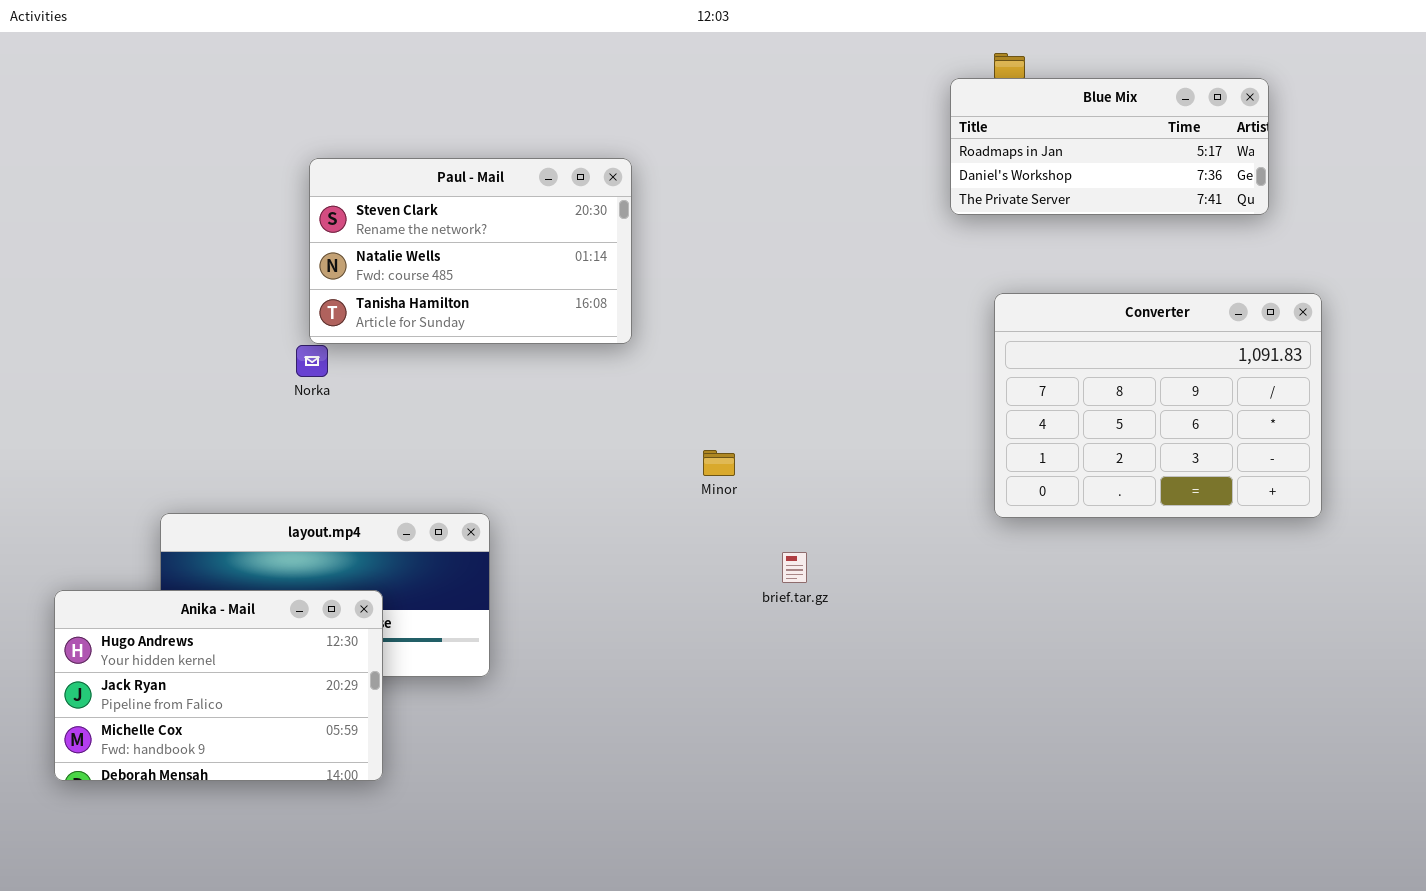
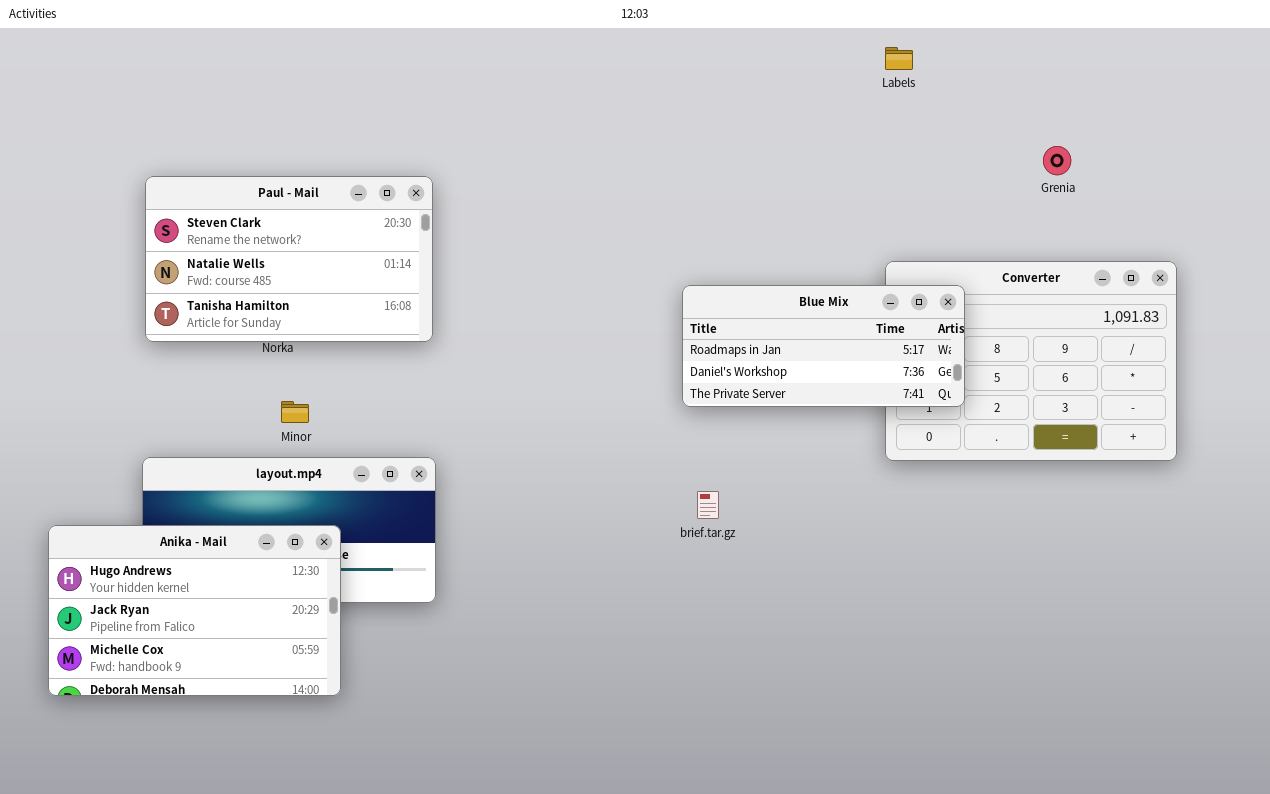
Blue Mix: [950,78,1269,215] -> [682,285,965,407], moved
Paul - Mail: [309,158,632,344] -> [145,176,433,342], moved
Minor: [703,450,735,476] -> [281,401,309,423], moved

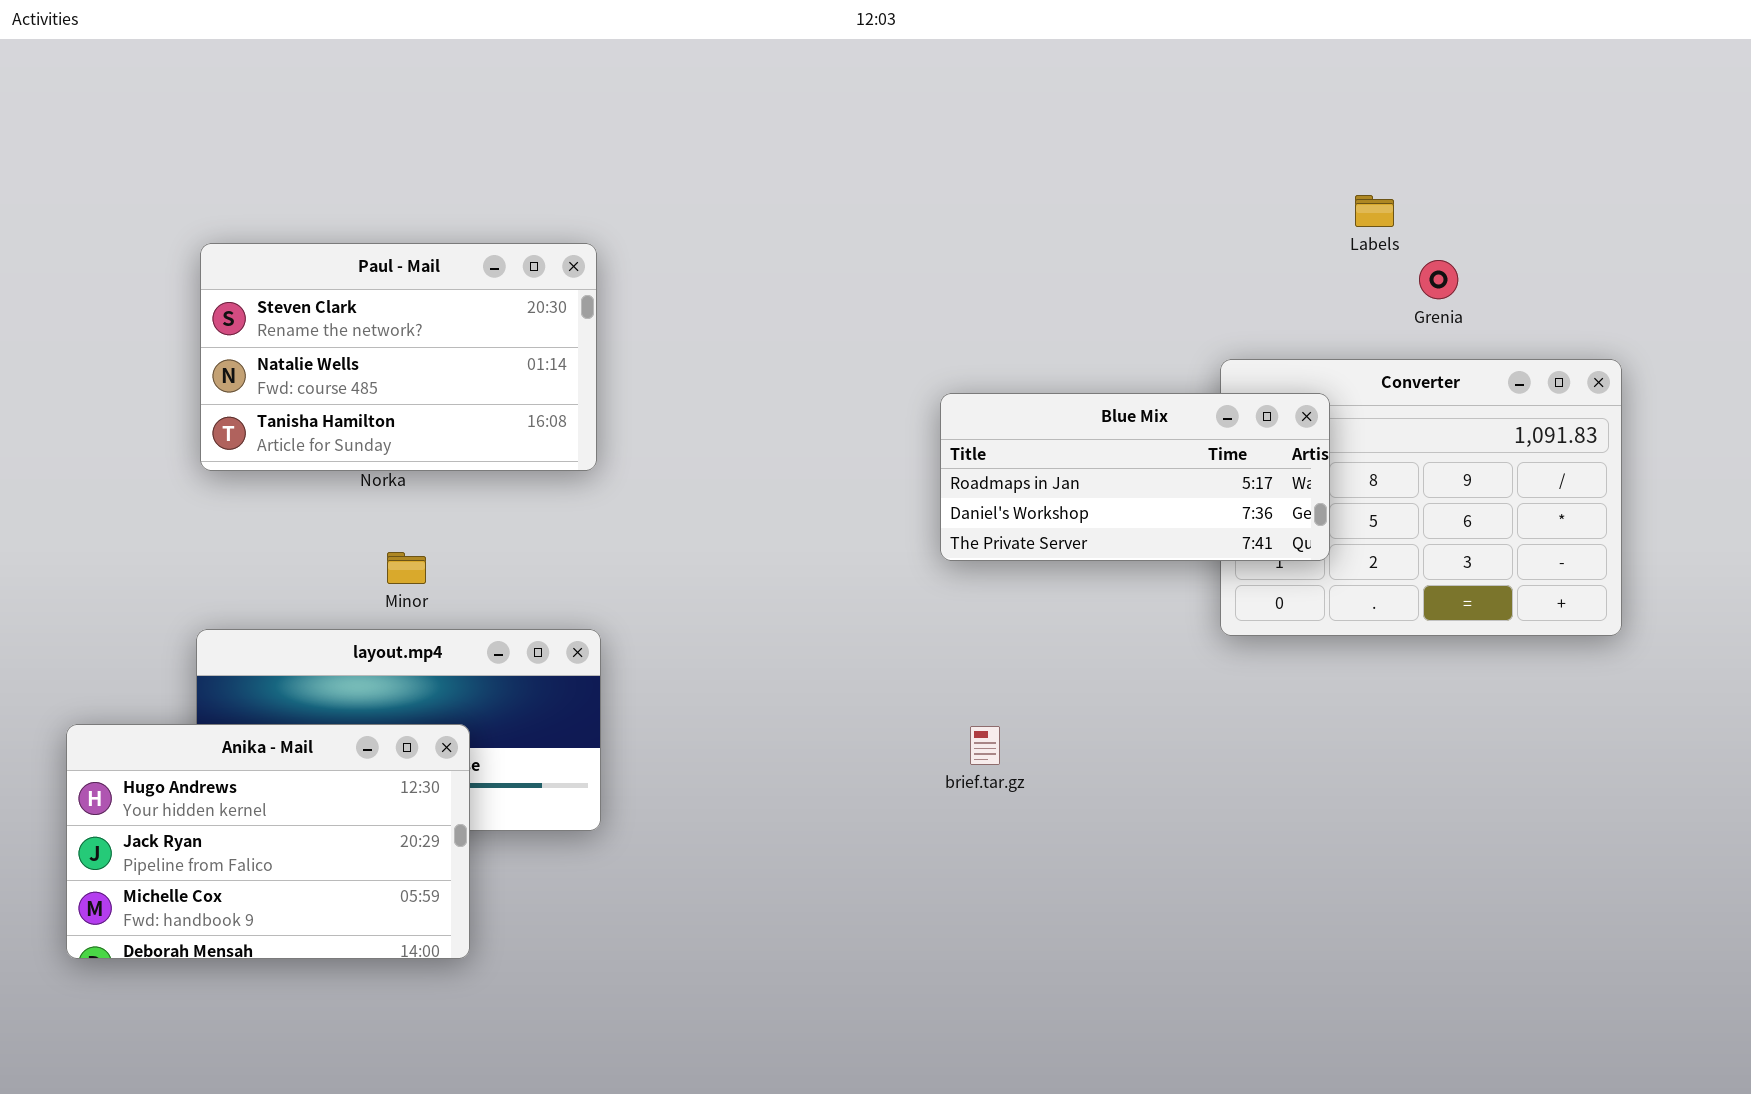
Labels: [885,47,913,70] -> [1355,195,1394,227], moved
Grenia: [1043,146,1071,175] -> [1419,260,1458,299], moved
brief.tar.gz: [697,491,719,519] -> [970,726,1000,765], moved

